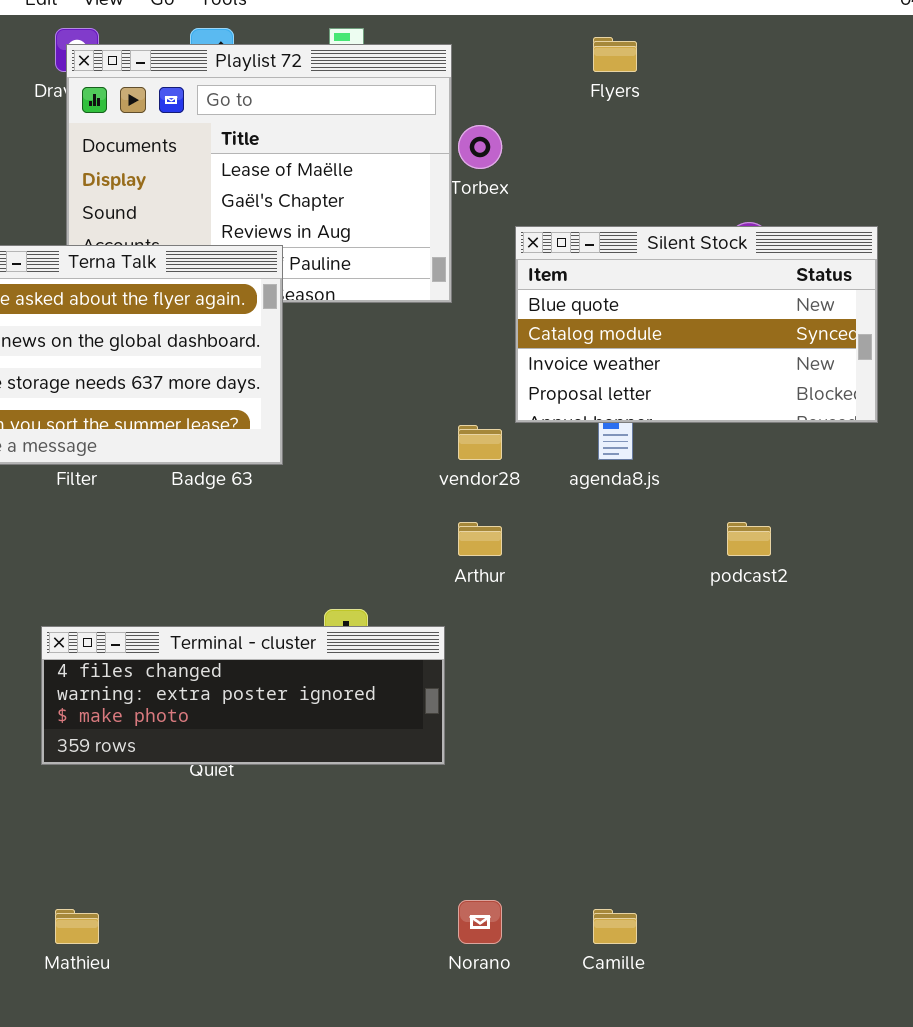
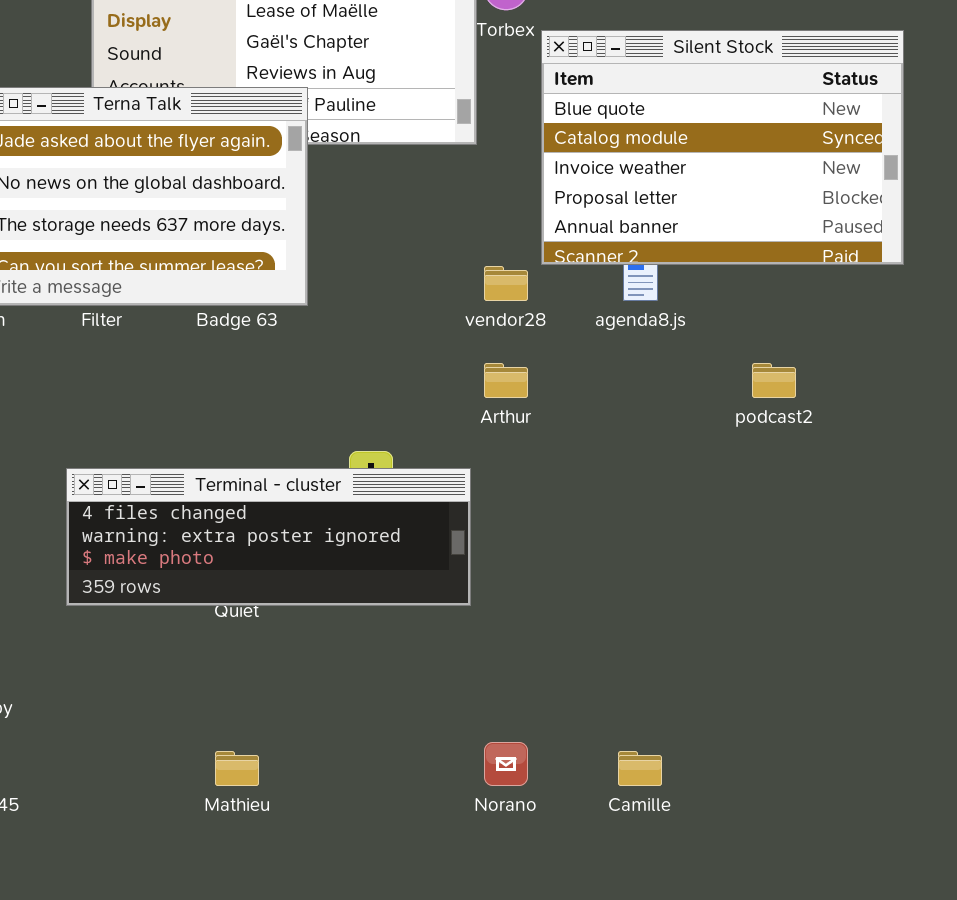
Silent Stock: [515,226,878,423] -> [541,30,904,265], resized
Mathieu: [55,909,99,944] -> [215,751,259,786], moved

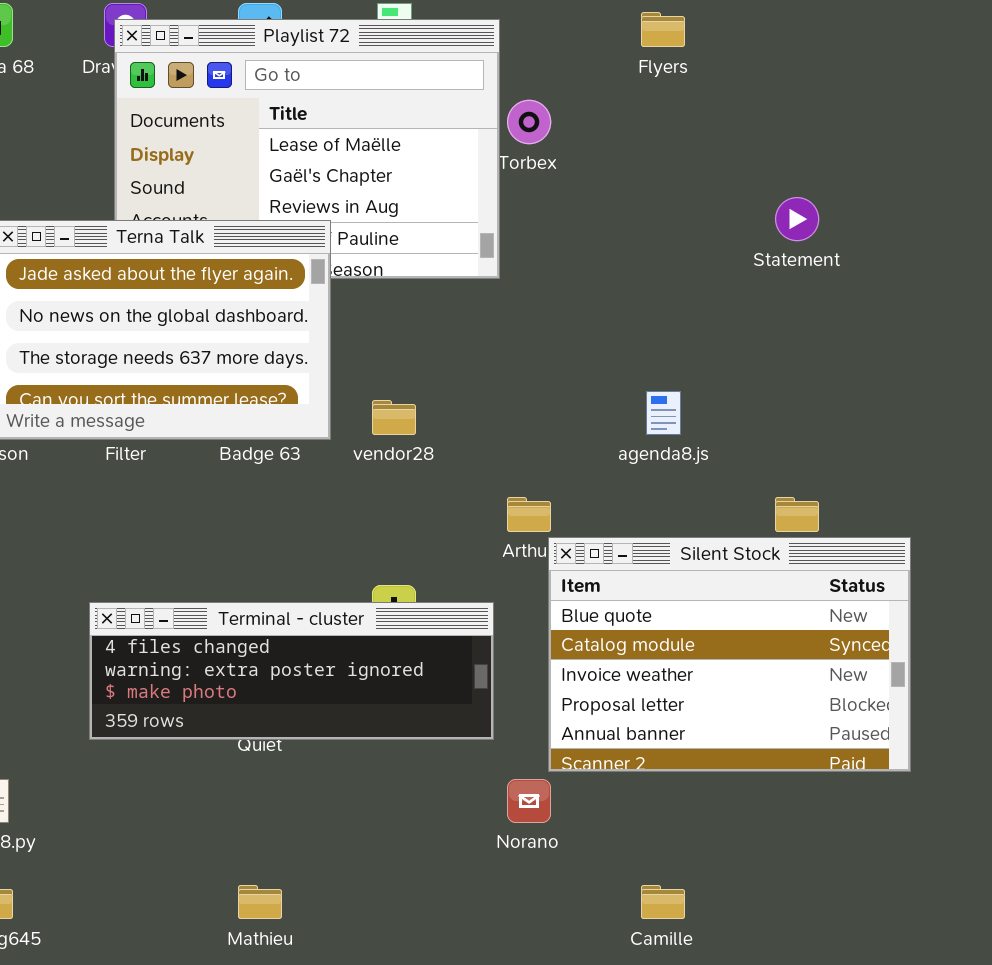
Silent Stock: [541,30,904,265] -> [548,537,911,772], moved
vendor28: [484,266,528,301] -> [372,400,416,435], moved
Norano: [484,742,528,786] -> [507,779,551,823], moved

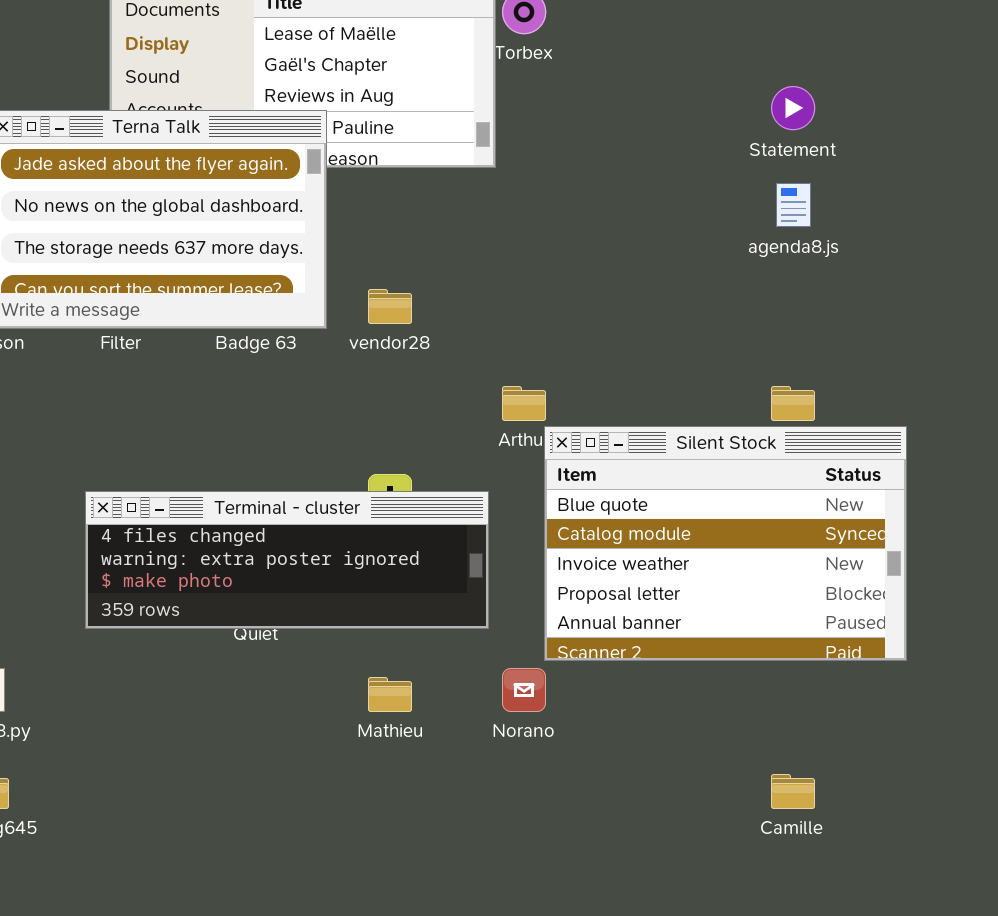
agenda8.js: [646,391,681,435] -> [776,183,811,227], moved
Mathieu: [238,885,282,919] -> [368,677,412,712], moved
Camille: [641,885,685,919] -> [771,774,815,809], moved

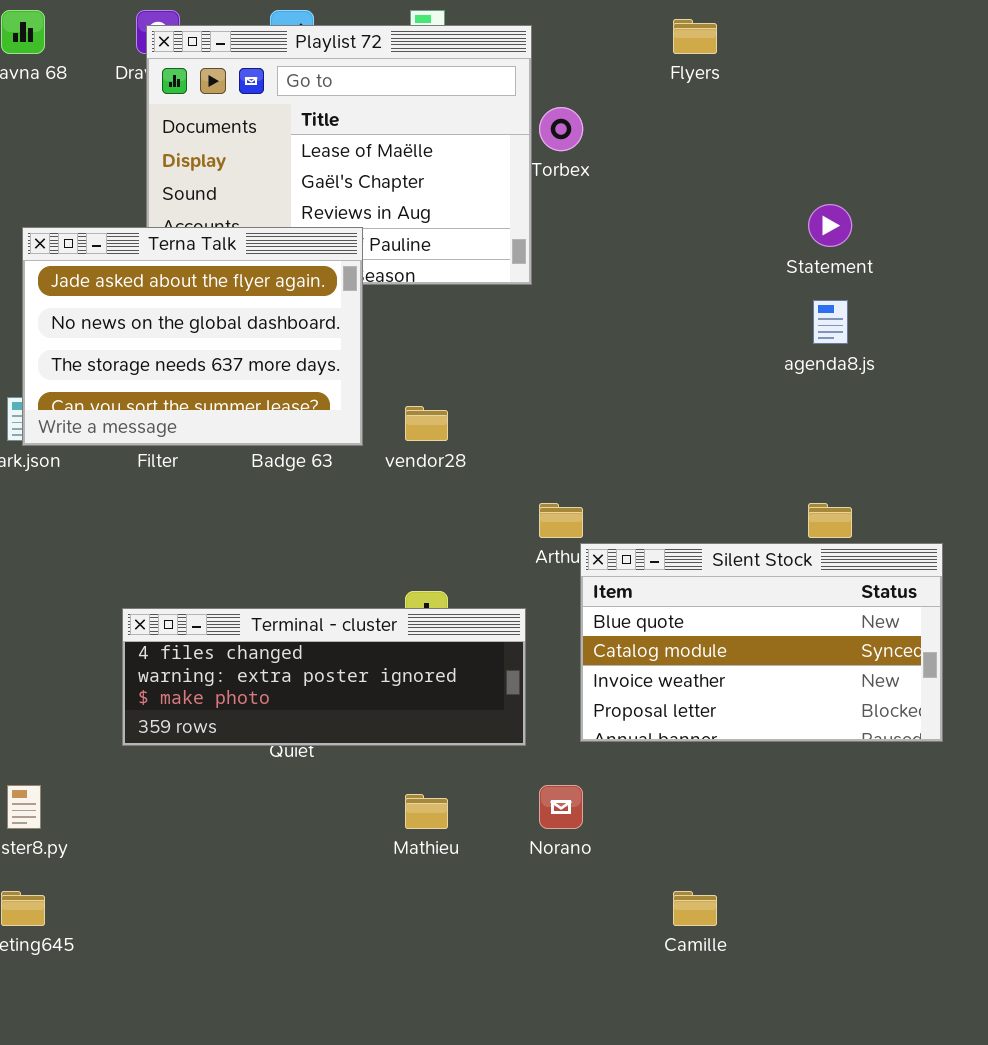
Silent Stock: [544,426,907,661] -> [580,543,943,742], resized
Camille: [771,774,815,809] -> [673,891,717,926], moved

